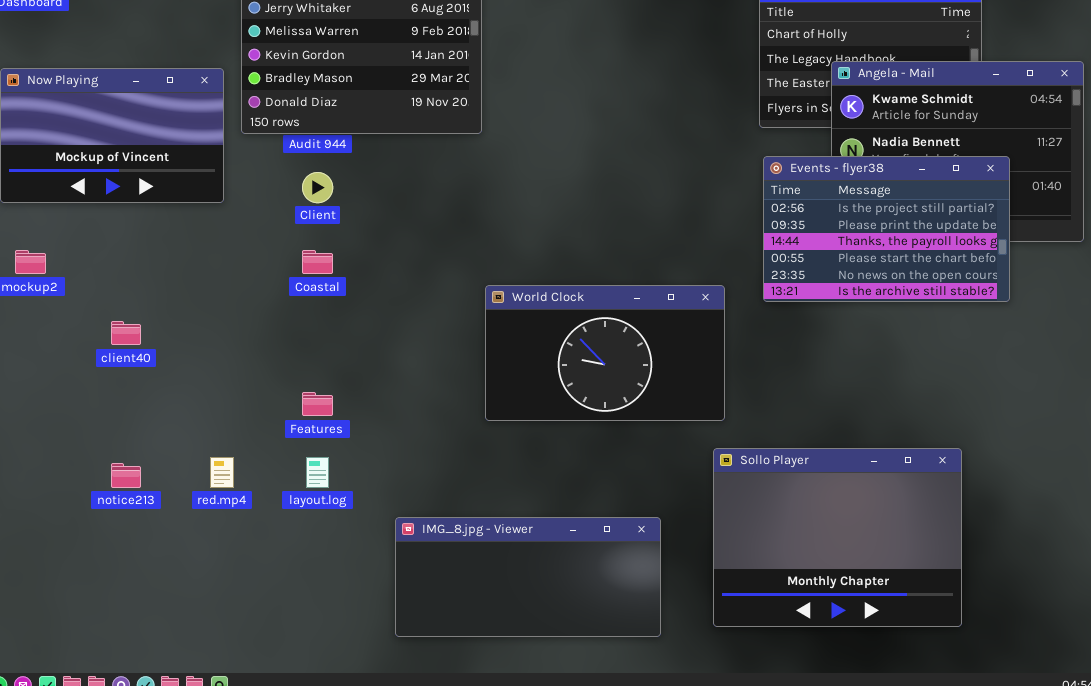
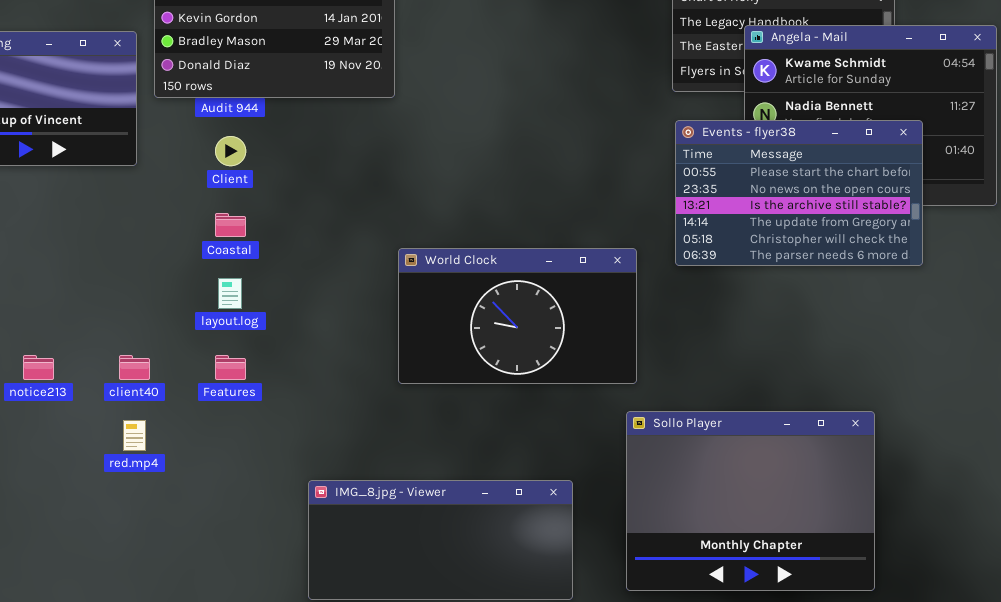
Events - flyer38: [763,156,1010,302] -> [675,120,923,266], scrolled down 3 rows
client40: [111,321,141,345] -> [119,355,150,380], moved
layout.log: [306,457,329,488] -> [218,278,242,309], moved
notice213: [111,463,141,488] -> [23,355,54,380], moved

